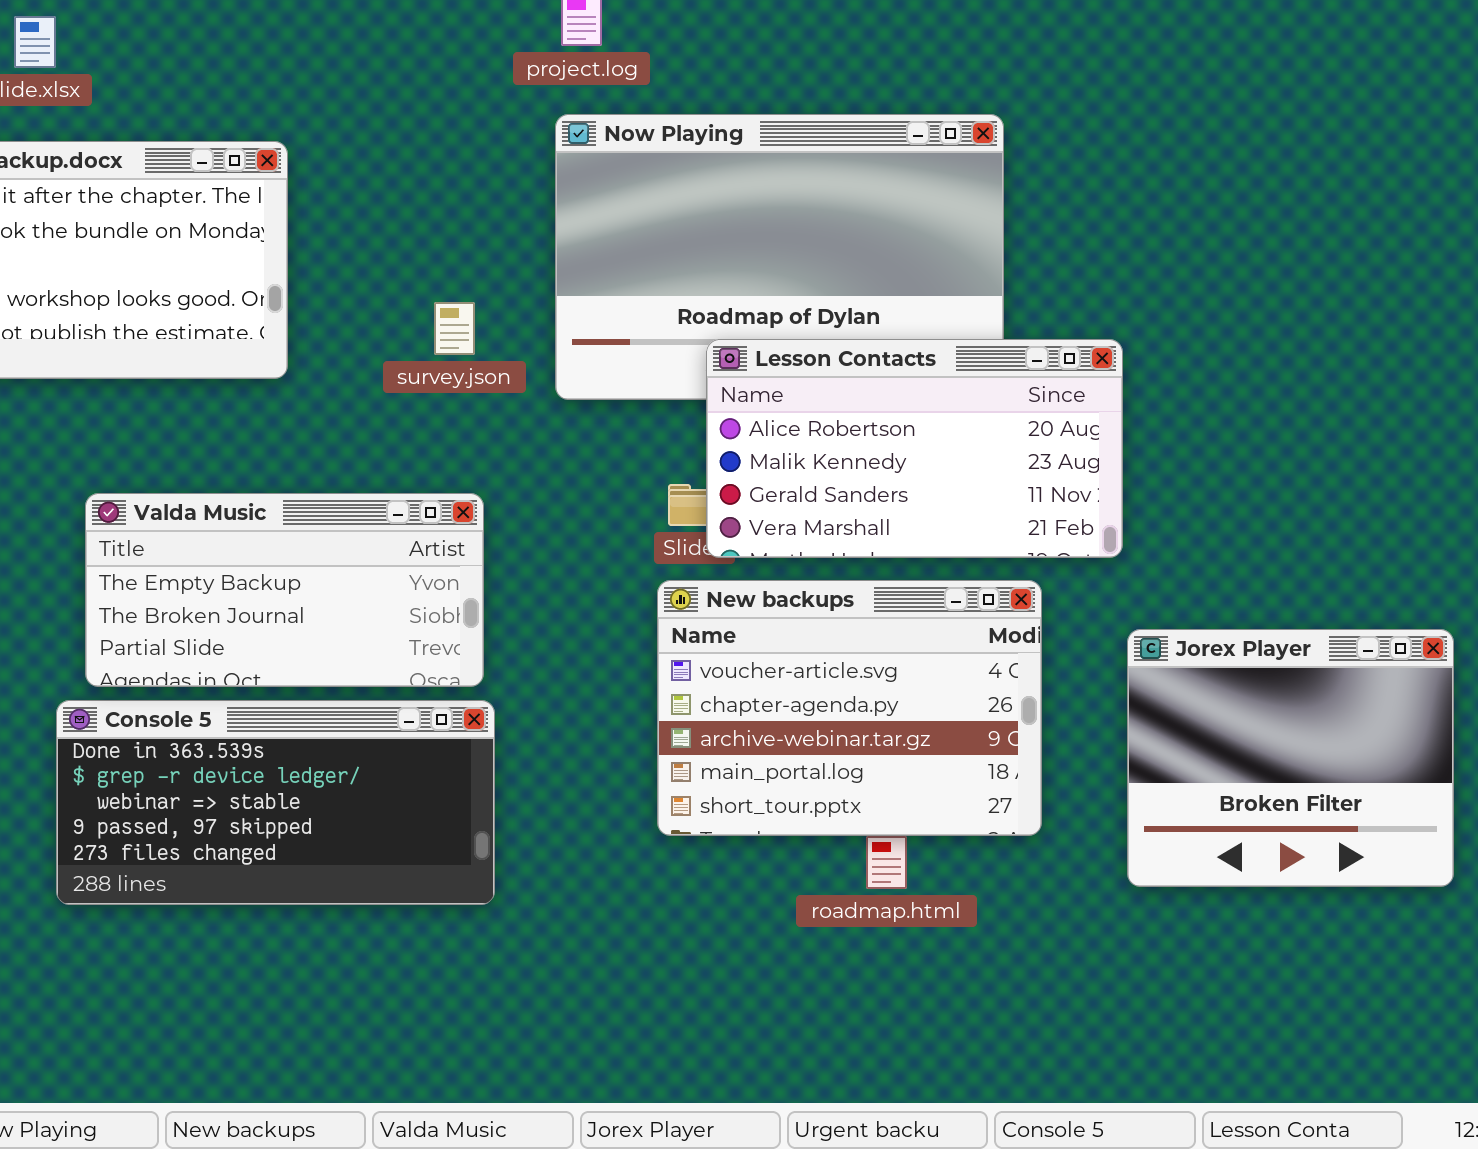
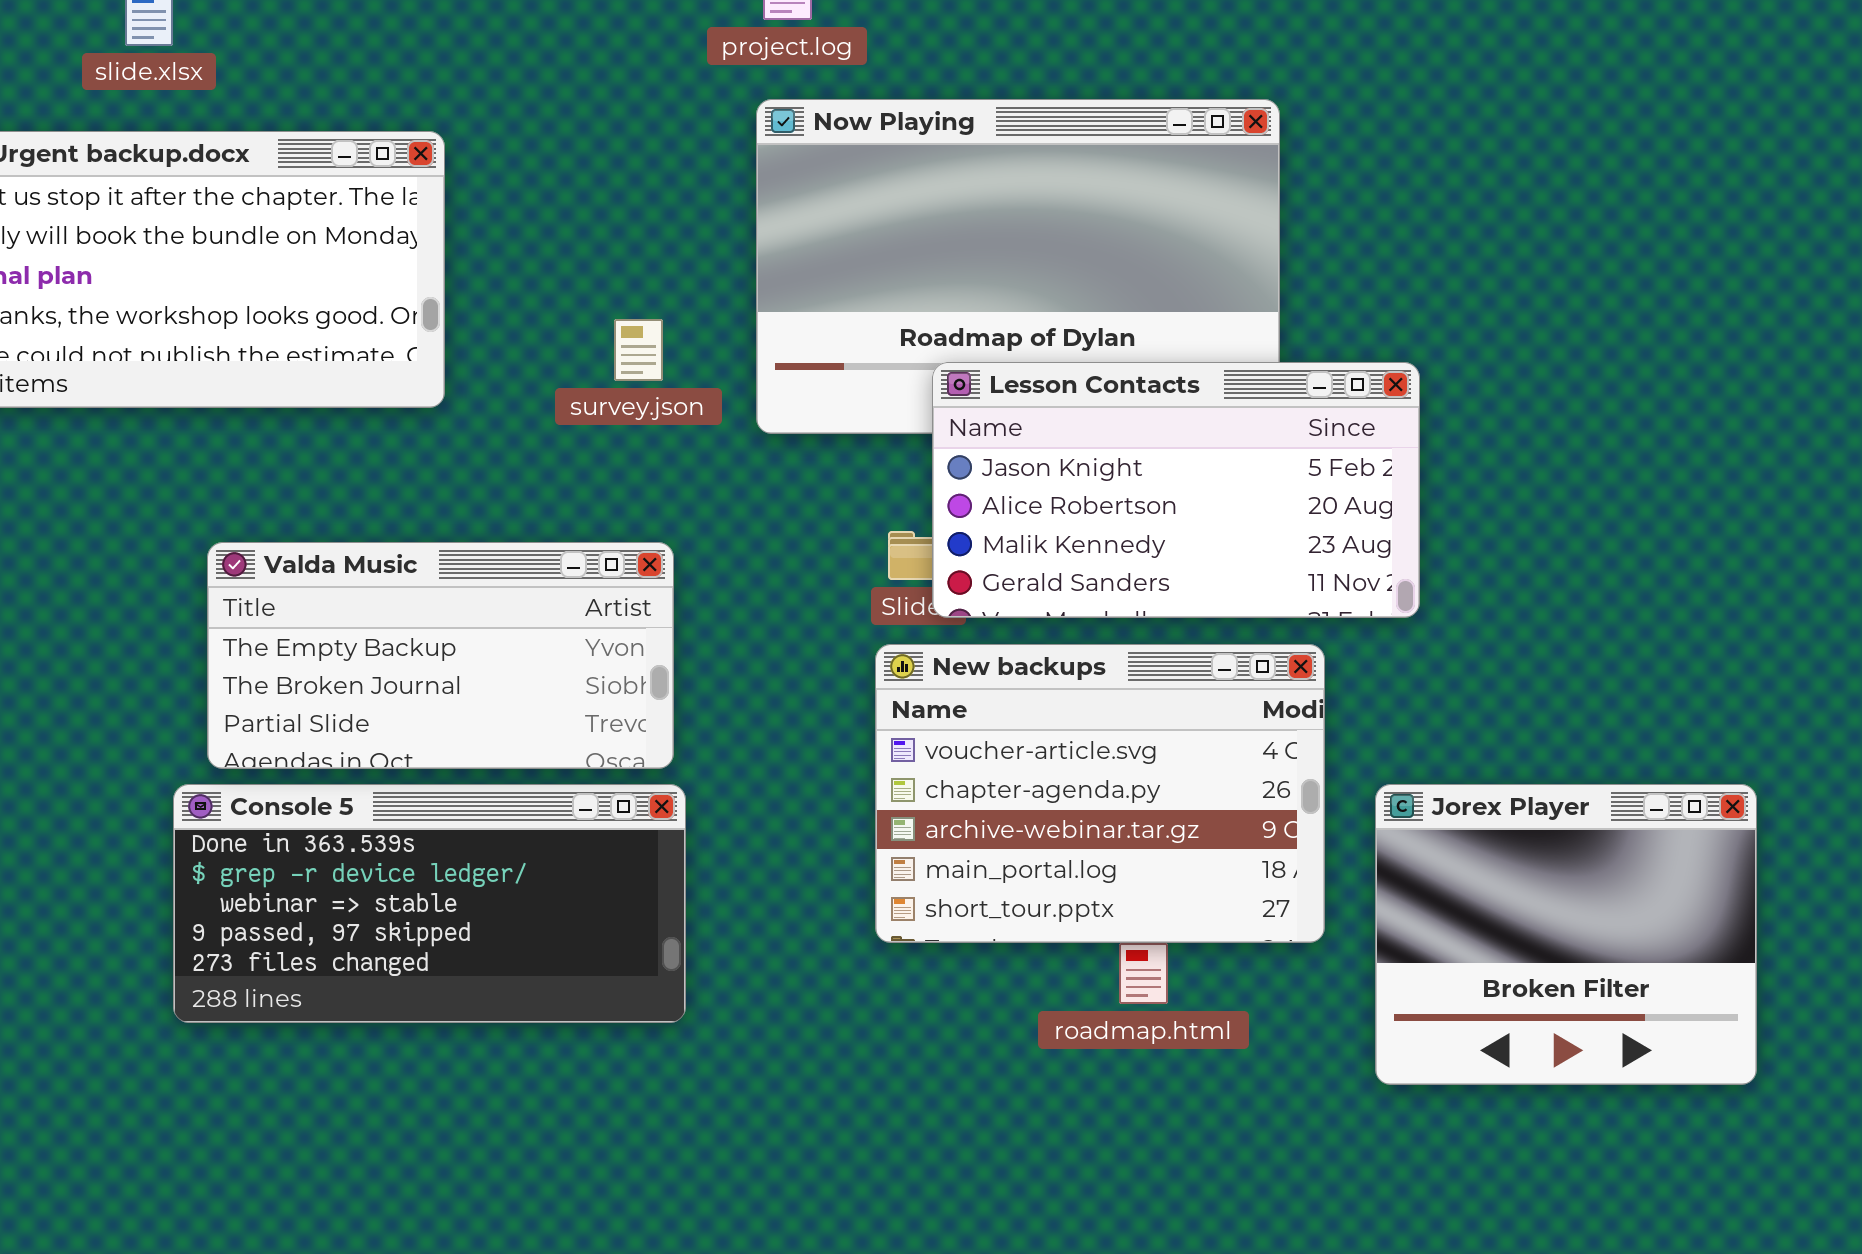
Lesson Contacts: [706,339,1123,558] -> [932,362,1420,618], scrolled up 1 row
Jorex Player: [1127,629,1454,887] -> [1375,784,1757,1085], moved

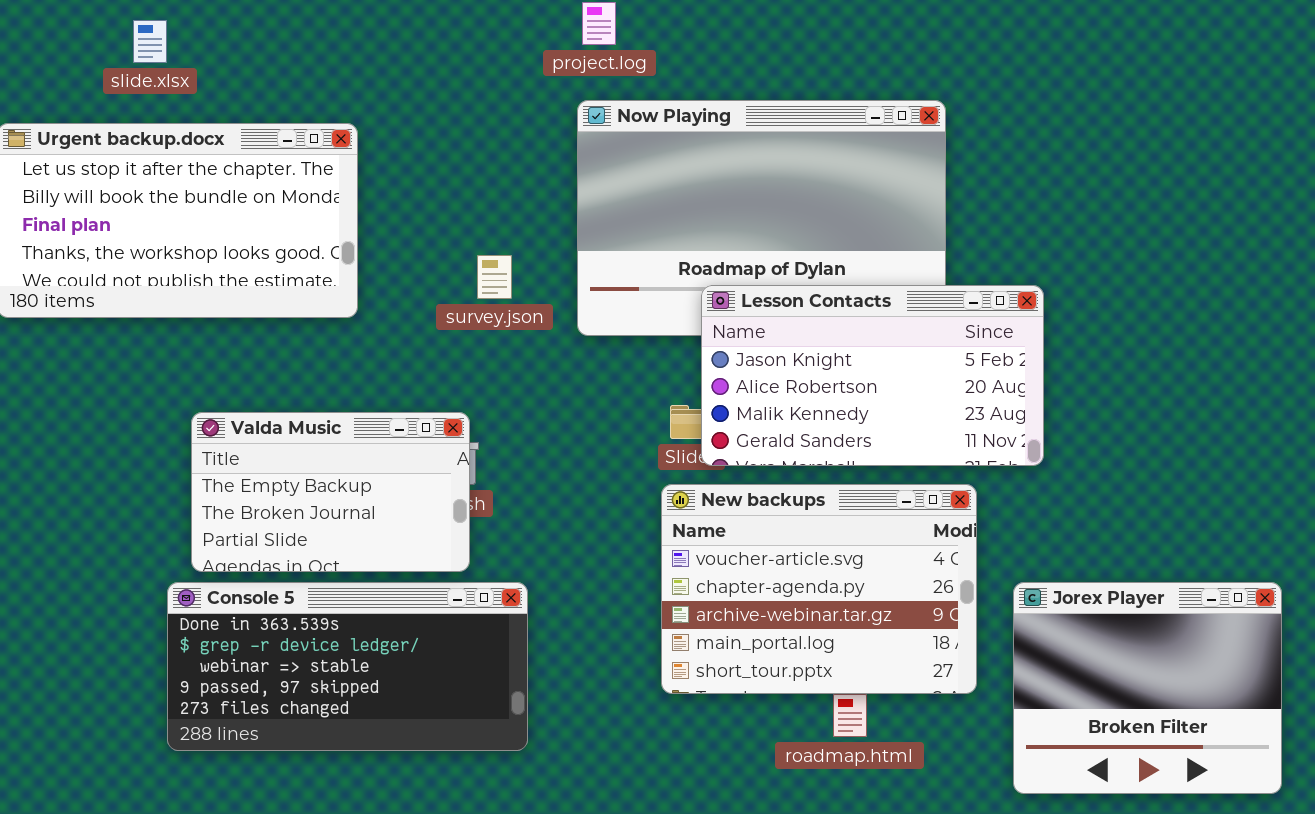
Valda Music: [207,542,674,769] -> [191,412,470,572], resized

